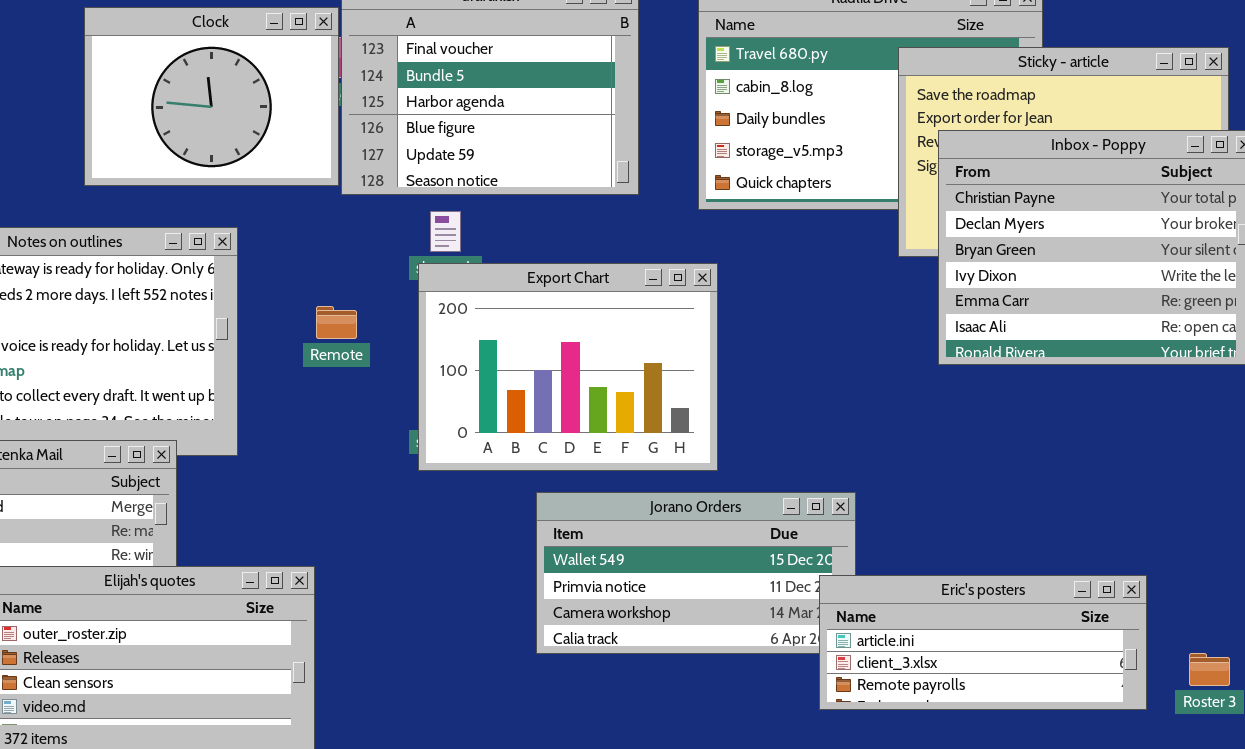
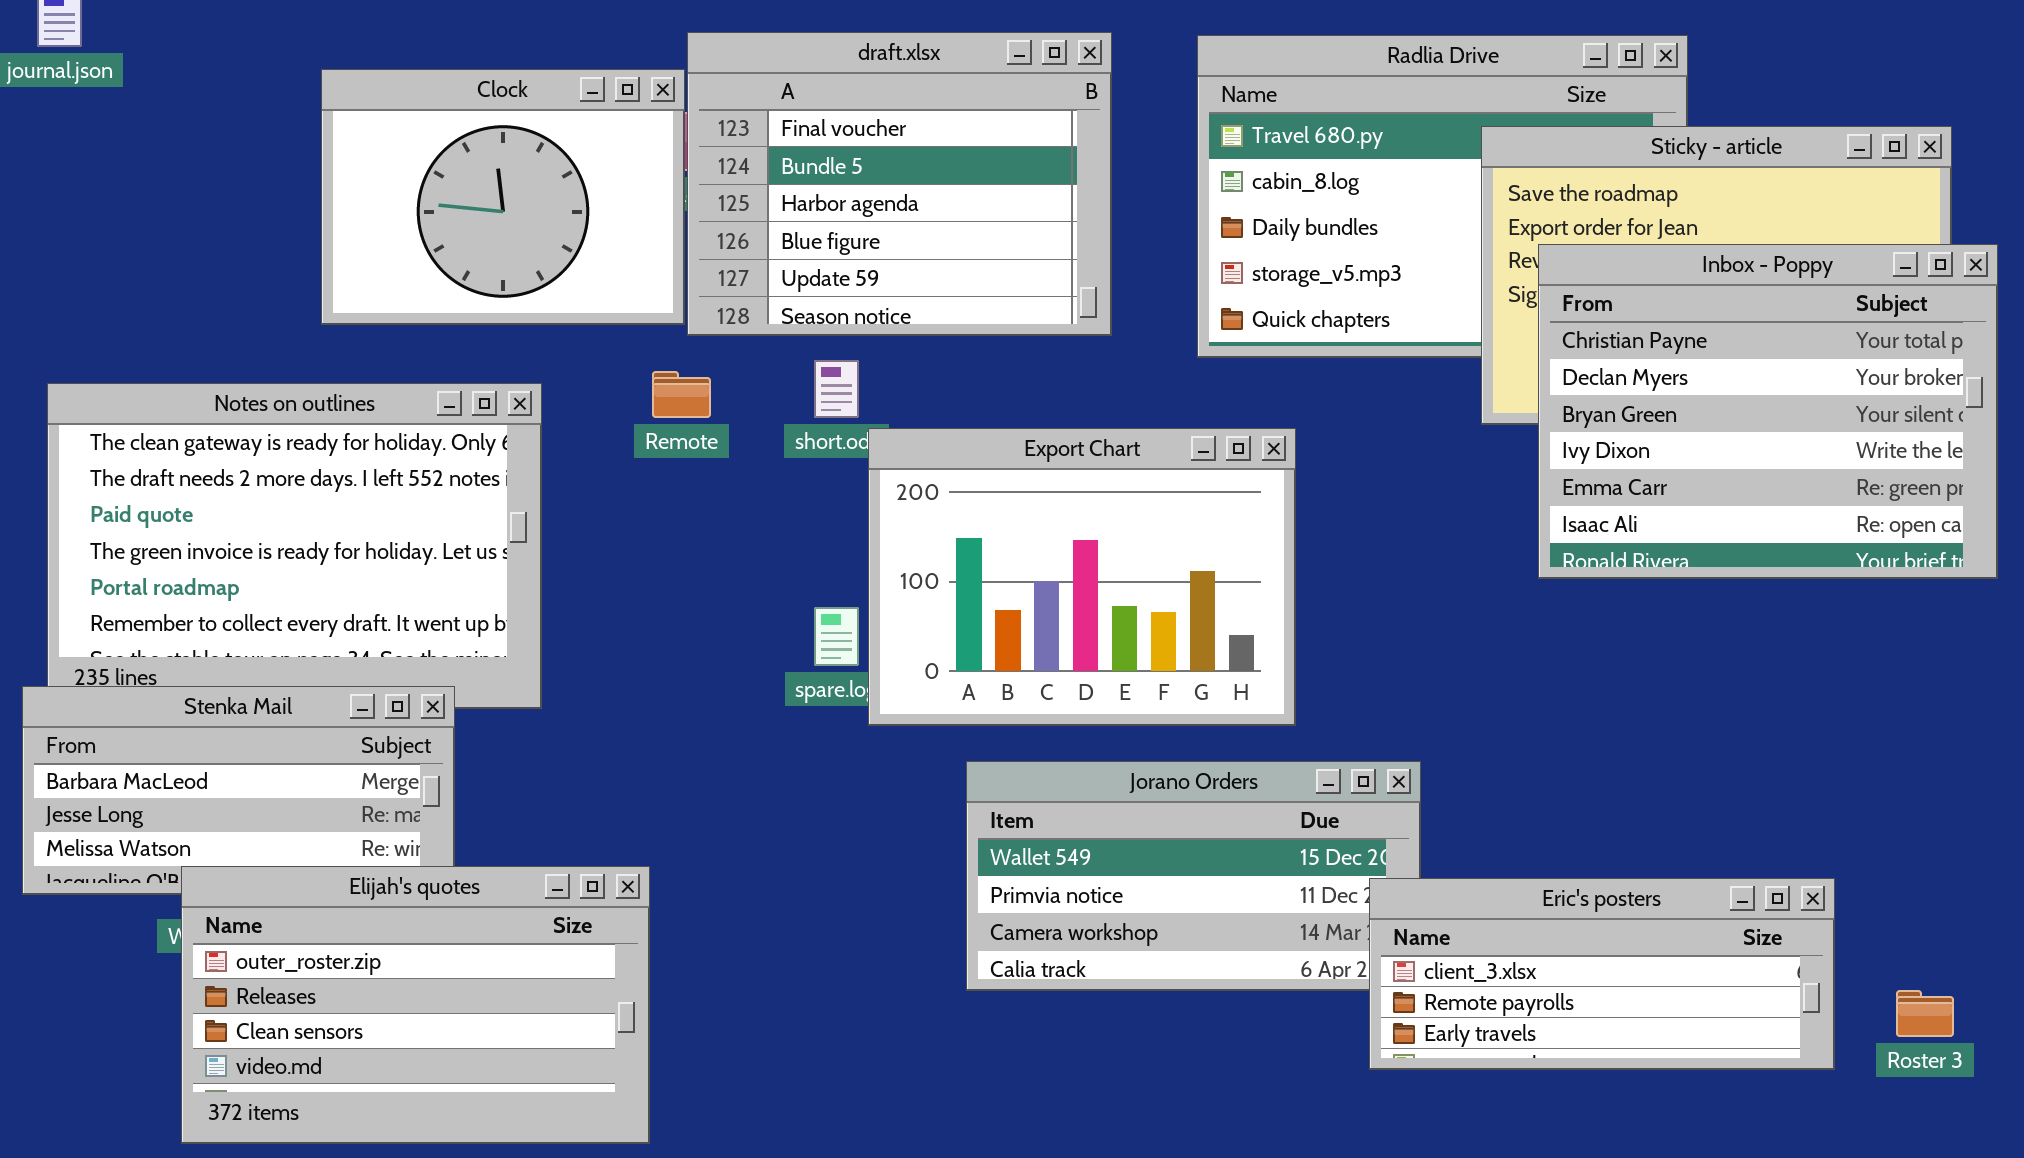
Export Chart: [418,263,718,471] -> [868,428,1296,726], moved
Remote: [316,306,357,339] -> [652,371,711,418], moved
Eric's posters: [819,575,1147,710] -> [1369,878,1835,1070], scrolled down 1 row

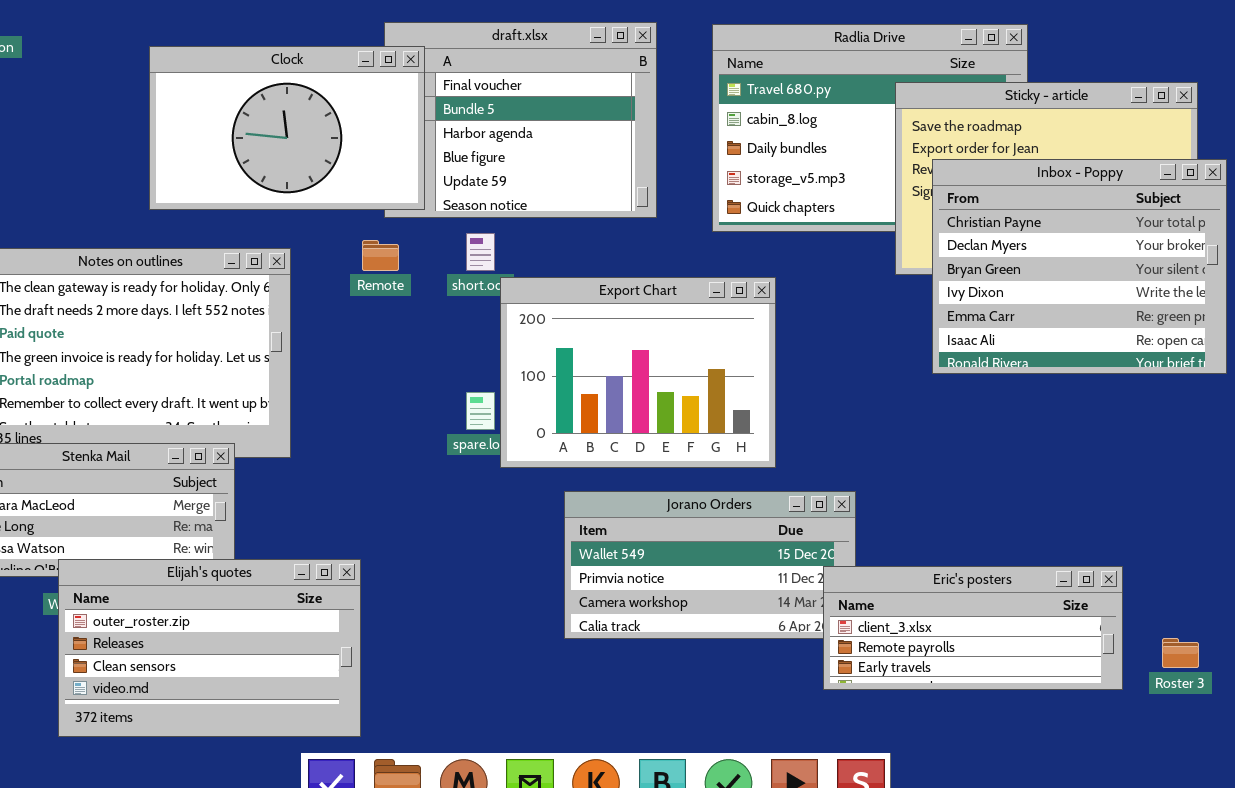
Clock: [321,69,685,325] -> [149,46,425,210], resized

